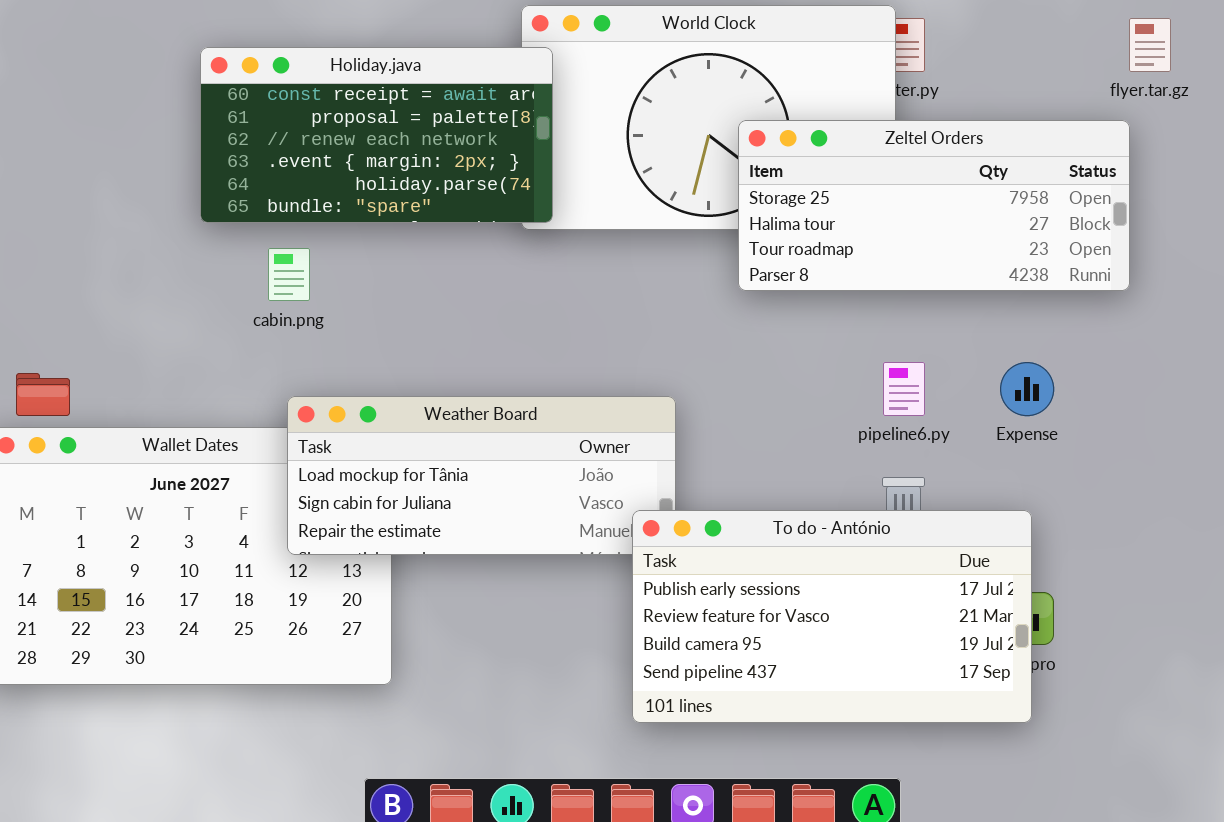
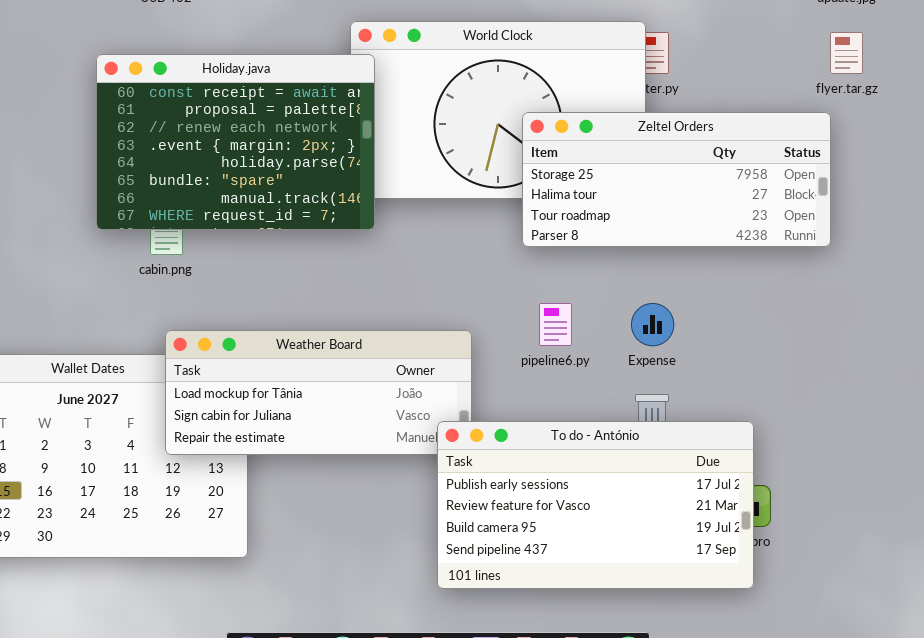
Holiday.java: [200,47,553,223] -> [96,54,375,230], resized
pipeline6.py: [883,362,925,416] -> [539,303,572,346], moved
Expense: [1000,362,1054,416] -> [631,303,674,346], moved

